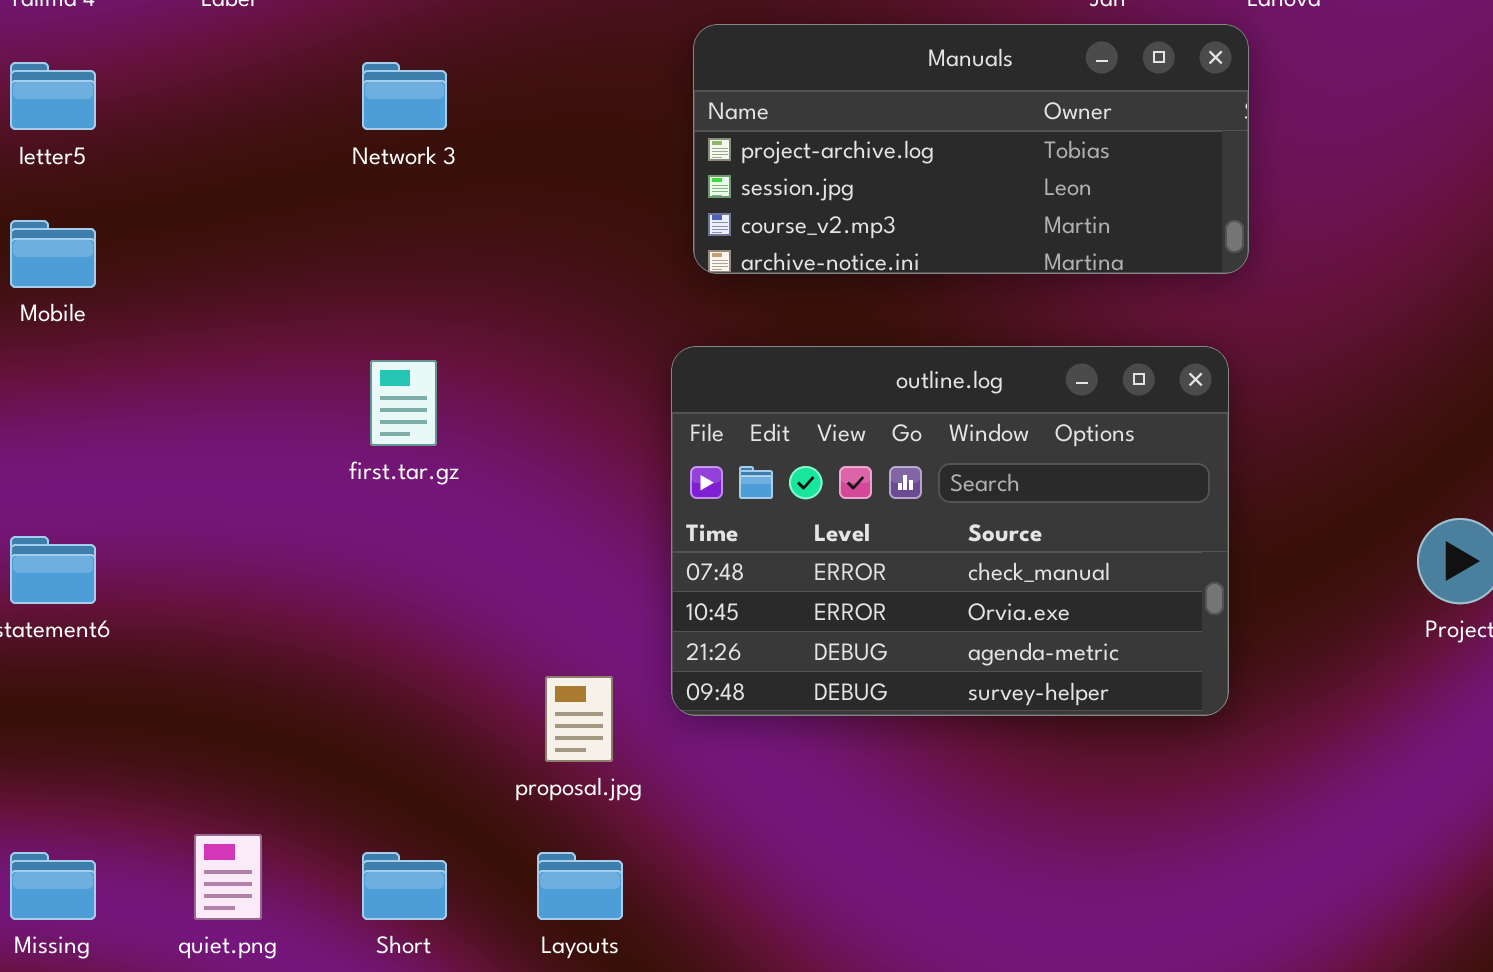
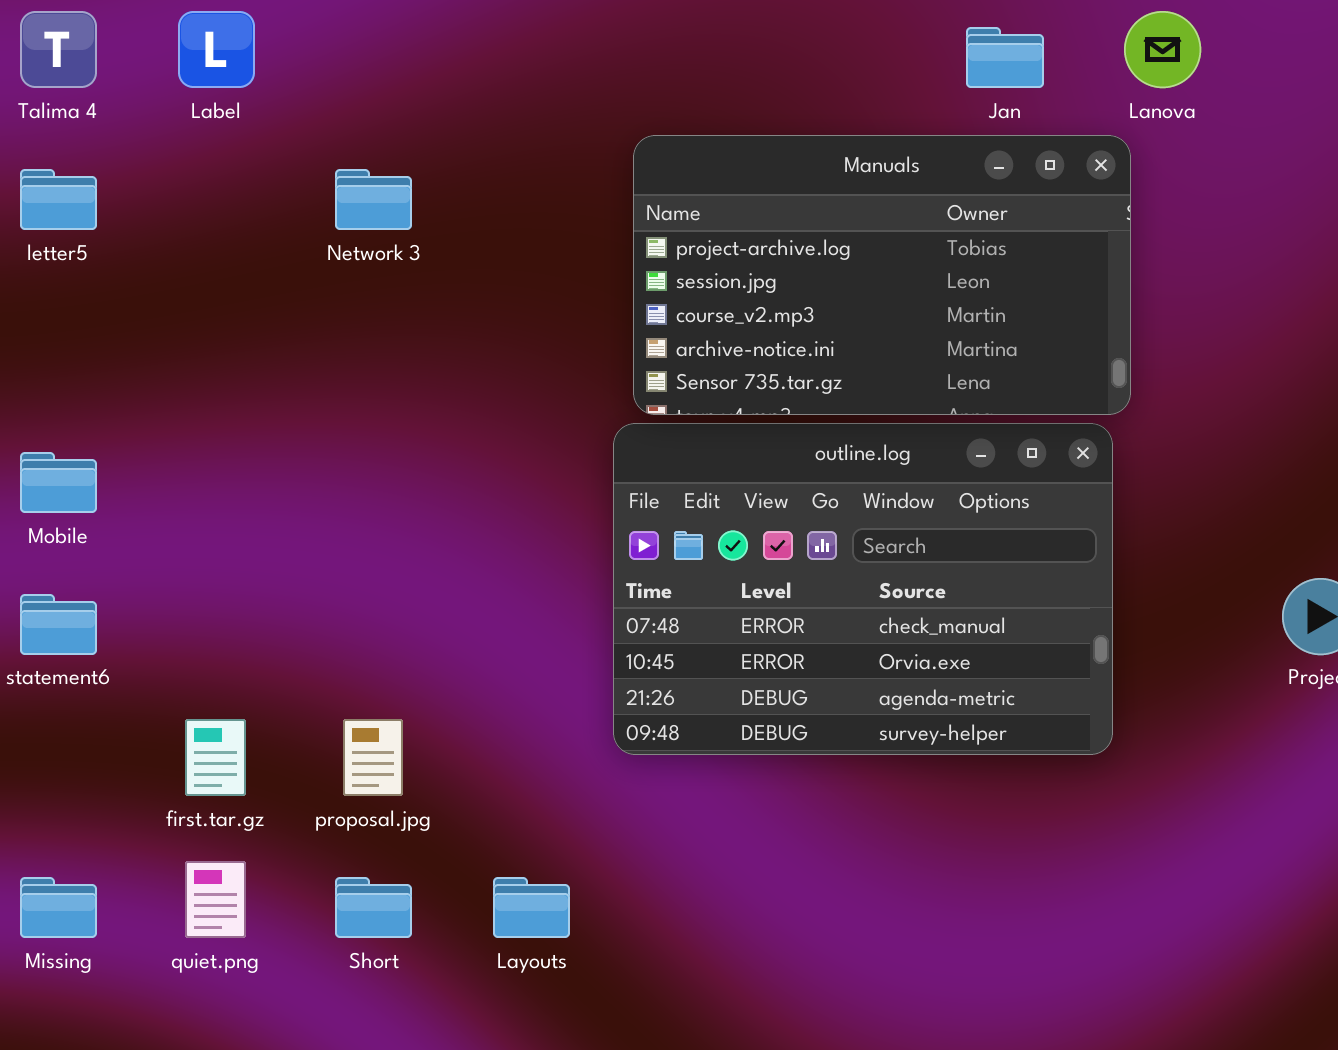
Manuals: [693,24,1249,274] -> [633,135,1131,415], resized
Mobile: [10,220,96,288] -> [20,452,97,513], moved
first.tar.gz: [370,360,437,446] -> [185,719,246,796], moved
proposal.jpg: [545,676,613,762] -> [343,719,403,796], moved

